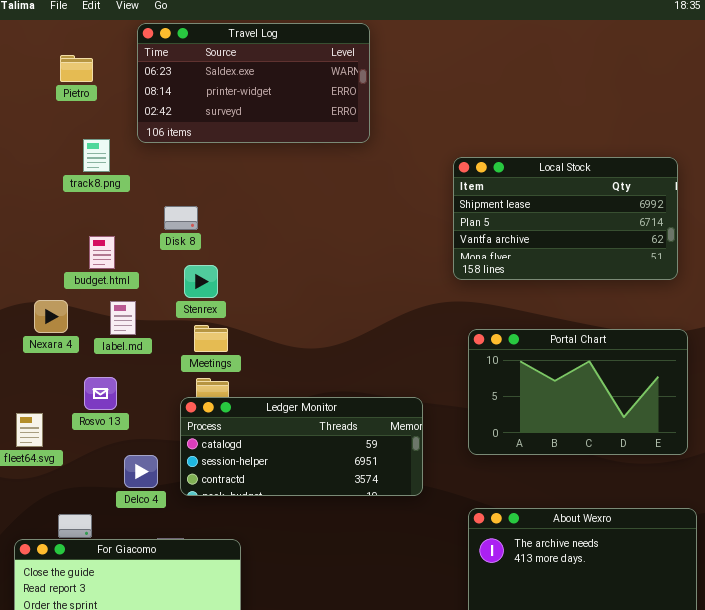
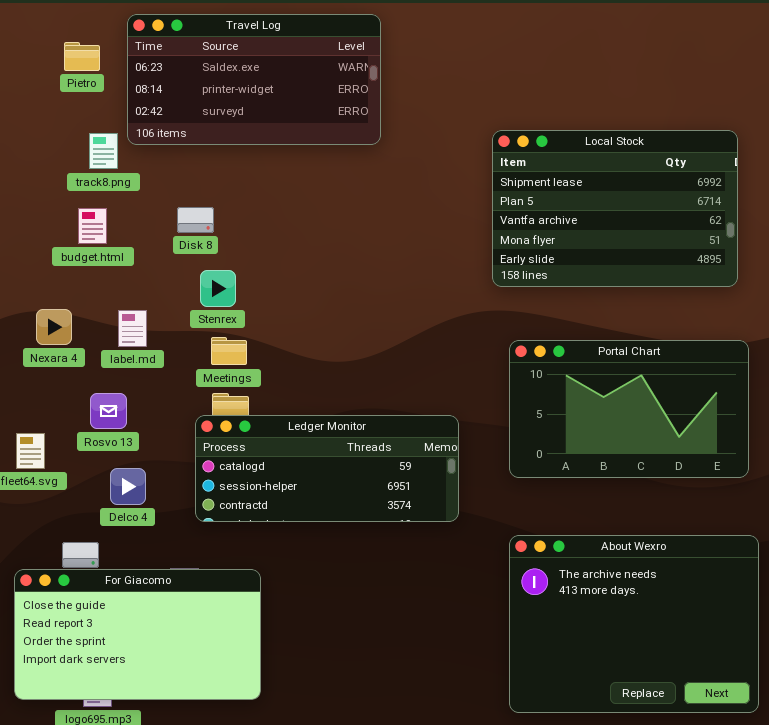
Travel Log: [137,23,370,143] -> [127,14,381,145], moved
Local Stock: [453,157,678,280] -> [492,130,738,287], resized
budget.html: [89,236,115,269] -> [78,208,107,244], moved
Delco 4: [124,455,158,488] -> [110,468,146,505], moved

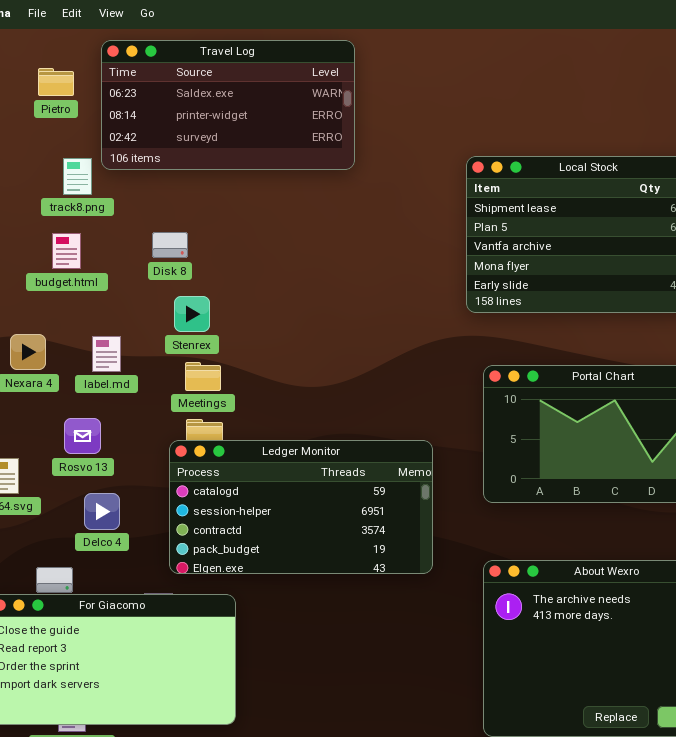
Ledger Monitor: [195,415,459,522] -> [169,440,433,574], resized

